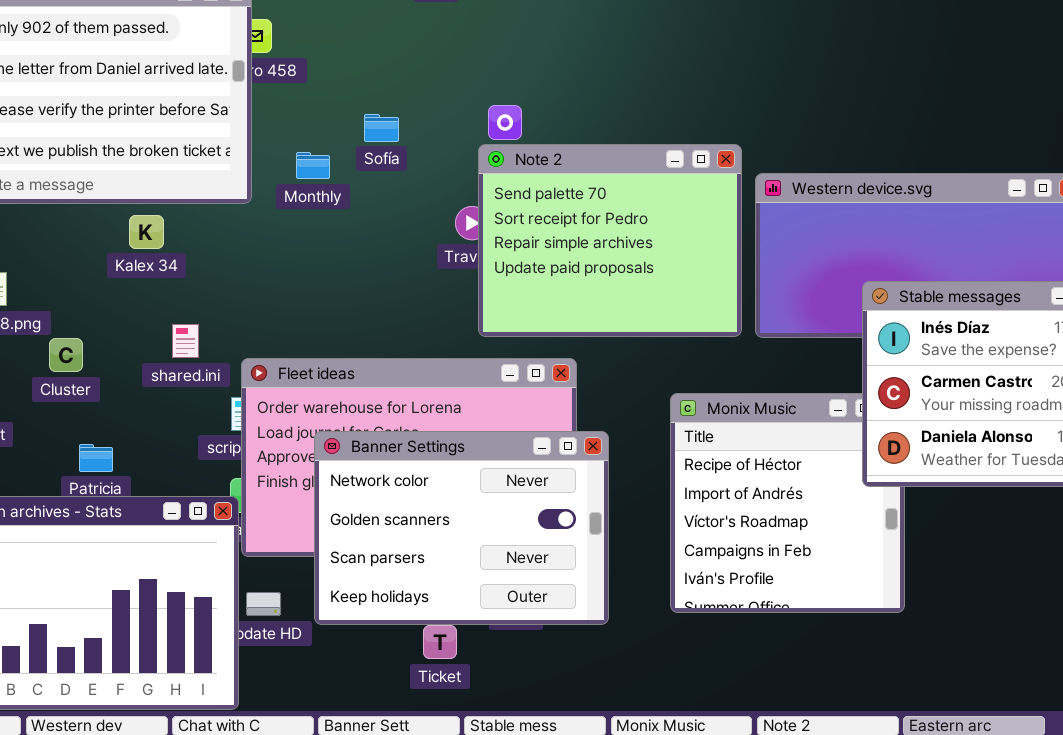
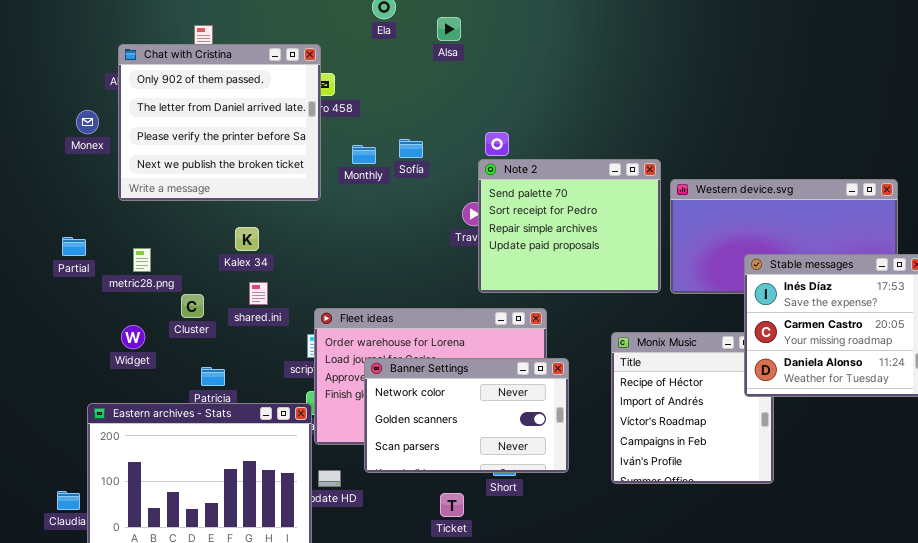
Monthly: [296,152,330,179] -> [352,145,376,164], moved
Kalex 34: [129,215,164,249] -> [235,227,259,251], moved
shared.ini: [172,324,199,358] -> [249,282,268,305], moved
Banner Settings: [314,431,609,625] -> [364,358,569,473], resized

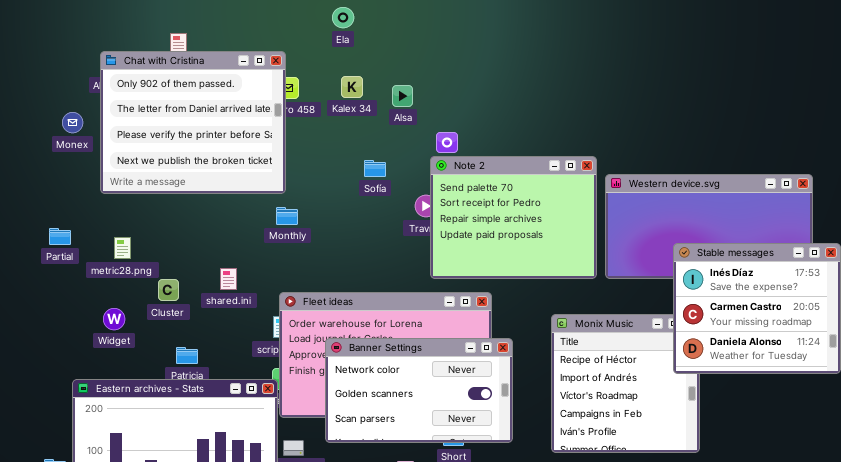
Alsa: [437,17,461,41] -> [392,85,413,107], moved
Sofía: [399,139,423,158] -> [364,160,386,177], moved
Monthly: [352,145,376,164] -> [276,207,298,225], moved
Kalex 34: [235,227,259,251] -> [341,76,363,98], moved

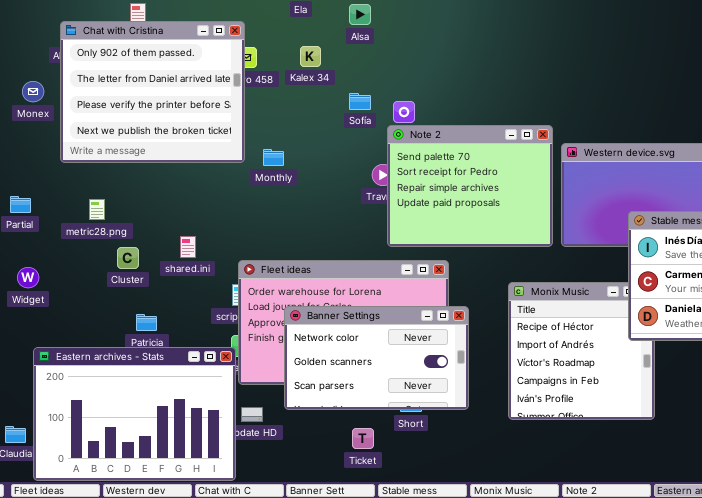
Alsa: [392,85,413,107] -> [349,4,371,25], moved
Sofía: [364,160,386,177] -> [349,93,371,110], moved
Monthly: [276,207,298,225] -> [263,149,284,166], moved
metric28.png: [114,237,131,259] -> [89,199,105,220], moved
Widget: [103,308,125,330] -> [17,267,39,288], moved

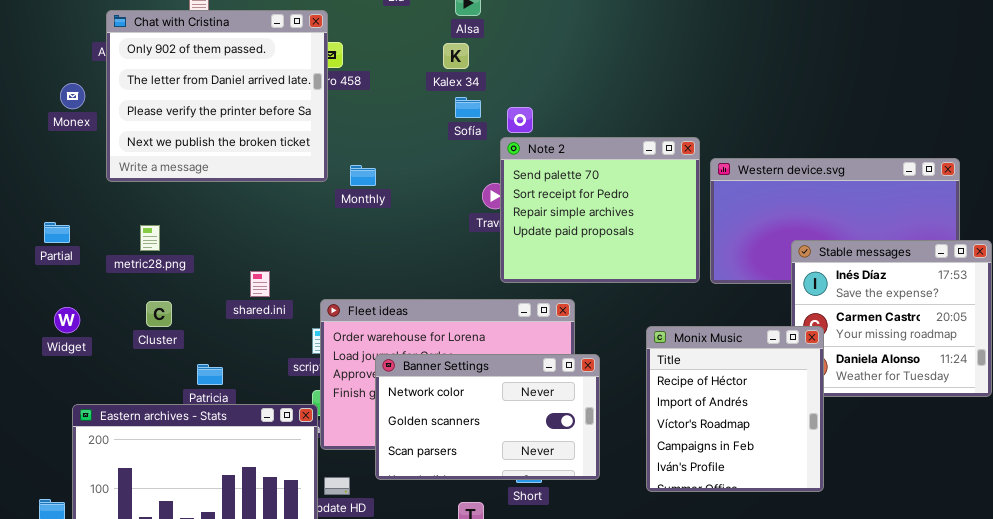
Kalex 34: [300,46,321,67] -> [443,43,469,69], moved
Cluster: [117,247,139,269] -> [146,301,172,327], moved
Monix Music: [508,282,655,420] -> [646,326,824,492], raised

